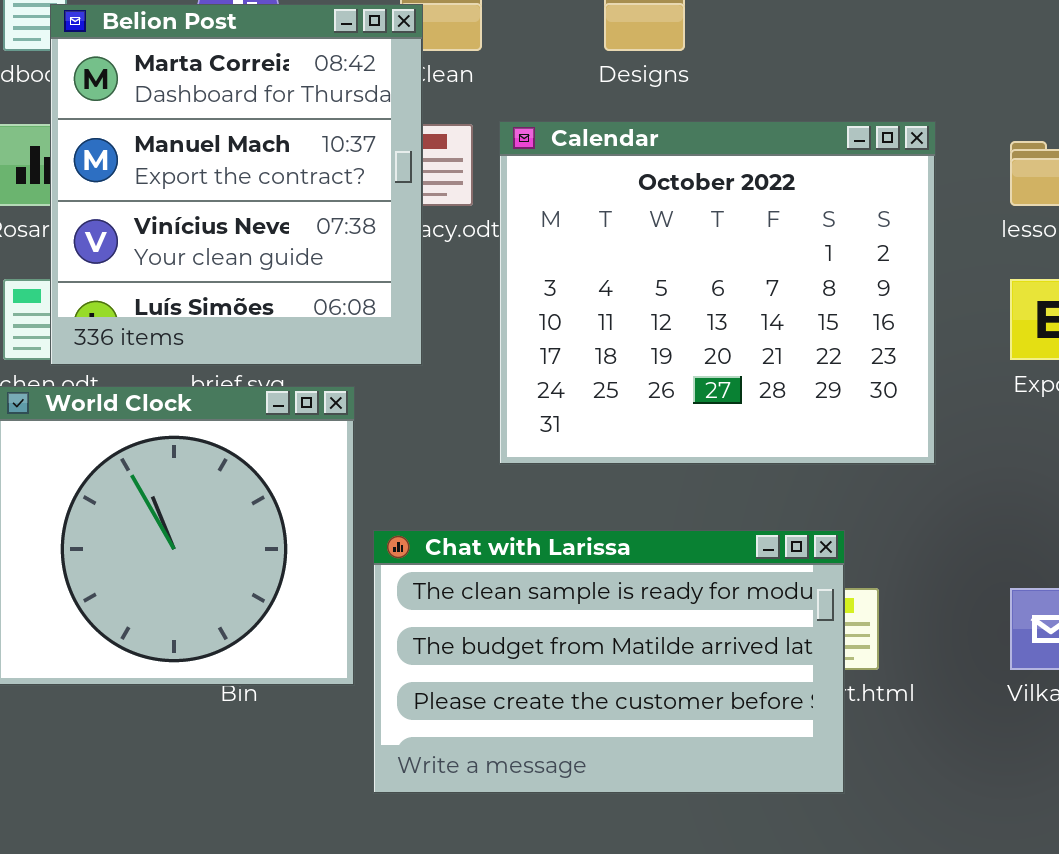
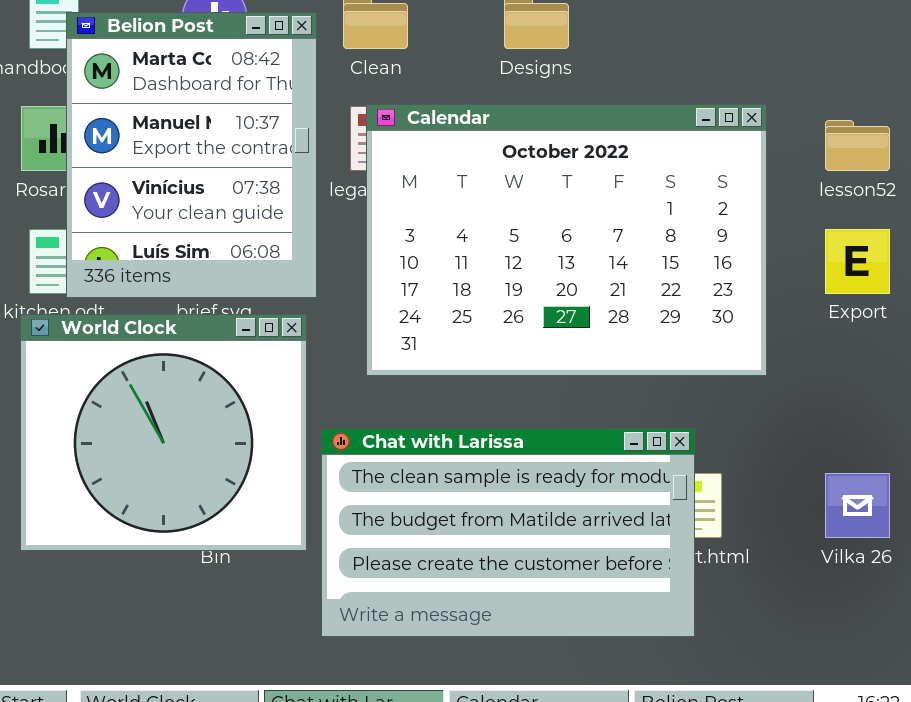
Belion Post: [50,4,423,366] -> [66,12,317,298], resized
Calendar: [499,121,936,465] -> [366,104,767,376], resized

